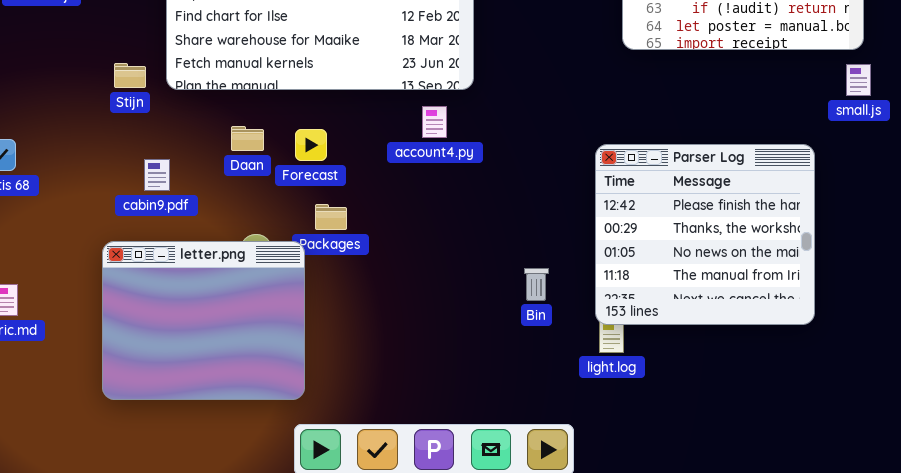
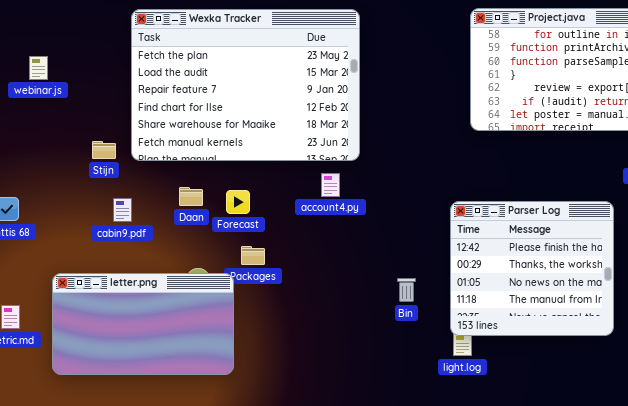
cabin9.pdf: [144,159,170,191] -> [113,198,132,222], moved
letter.png: [102,241,305,400] -> [52,273,234,375], resized
Bin: [524,268,549,301] -> [397,278,416,302], moved

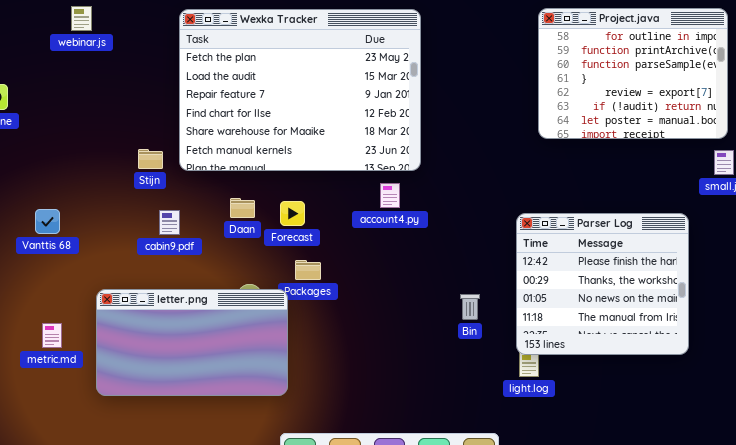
webinar.js: [29,56,48,80] -> [71,6,92,31], moved

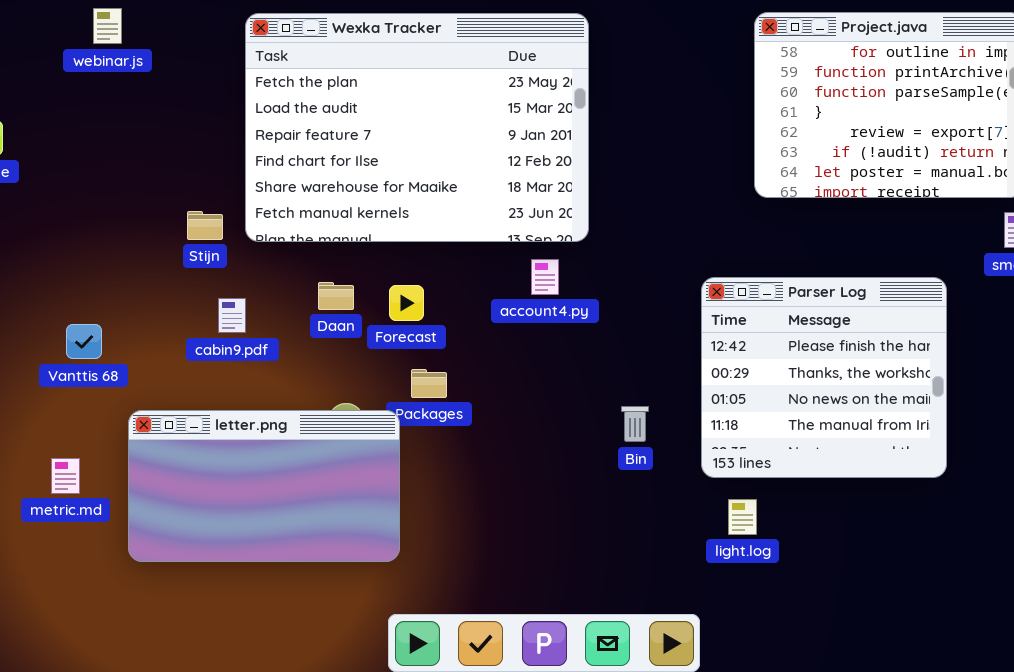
Vanttis 68: [35,209,60,234] -> [66,324,102,359], moved
Parser Log: [516,213,689,355] -> [701,277,947,478], moved
Bin: [460,294,480,320] -> [621,406,649,442], moved

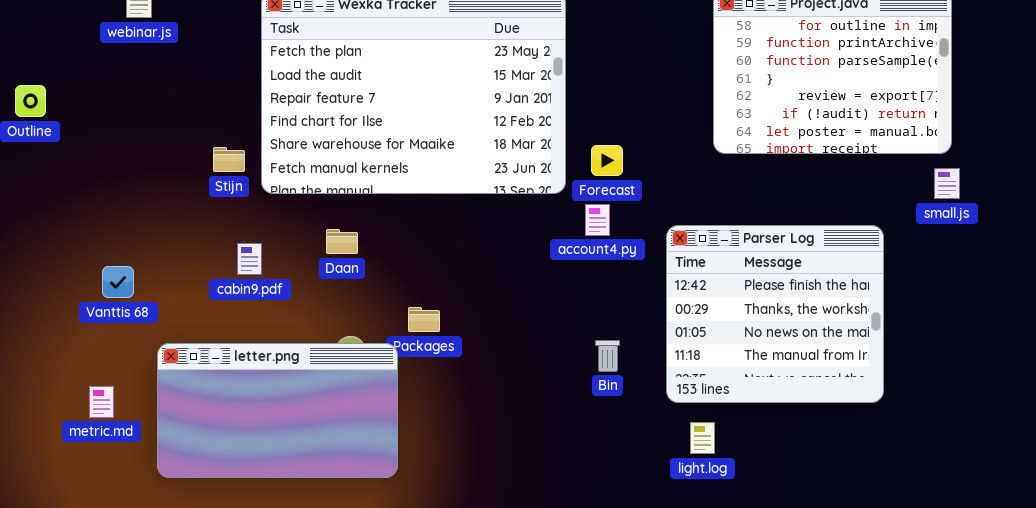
Stijn: [187,211,223,240] -> [213,147,245,172], moved
account4.py: [531,259,559,295] -> [585,204,610,236], moved
Forecast: [389,285,424,321] -> [591,145,623,176], moved

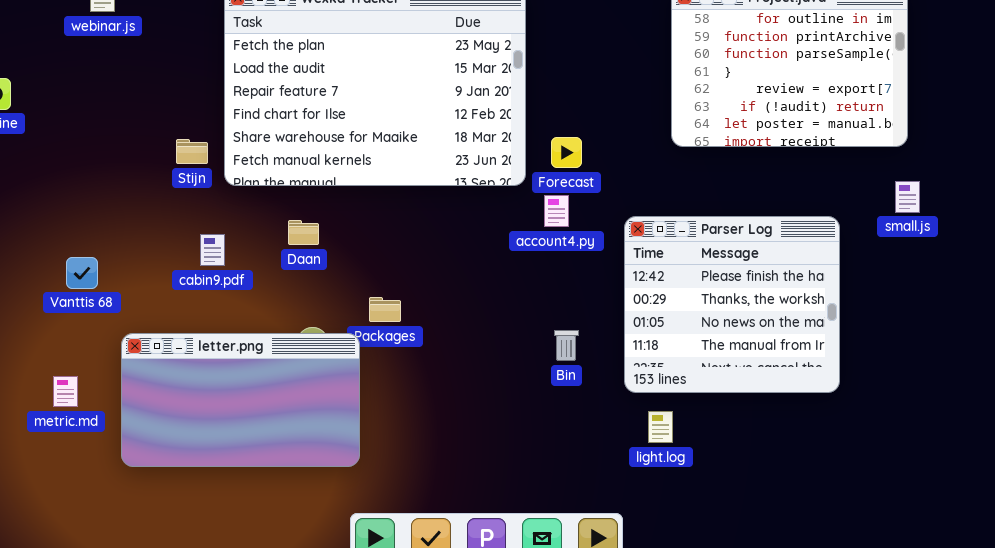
small.js: [934,168,960,199] -> [895,181,920,213], moved

